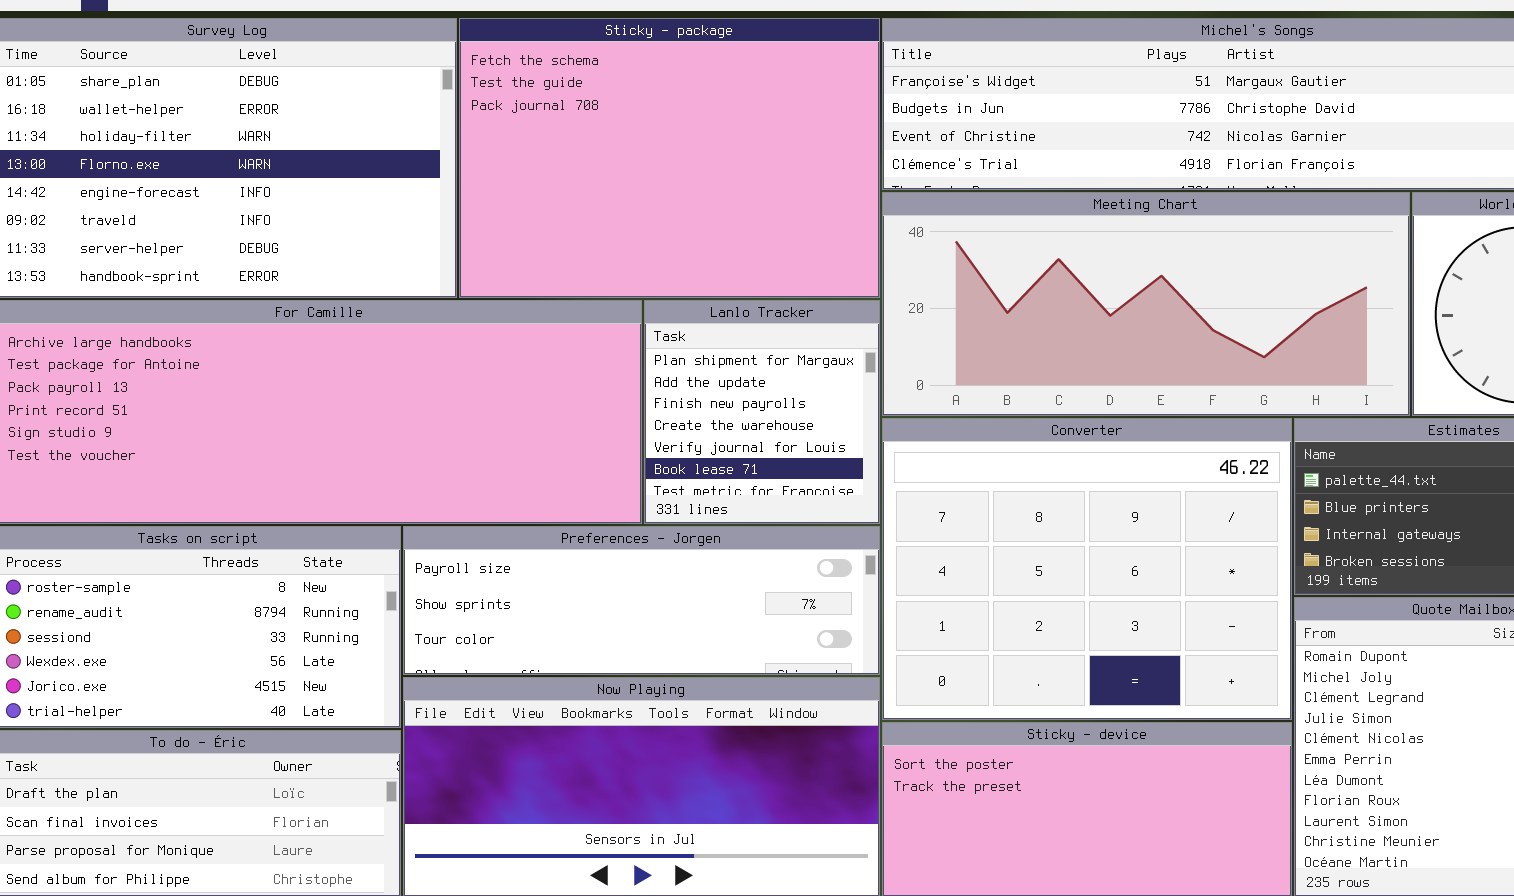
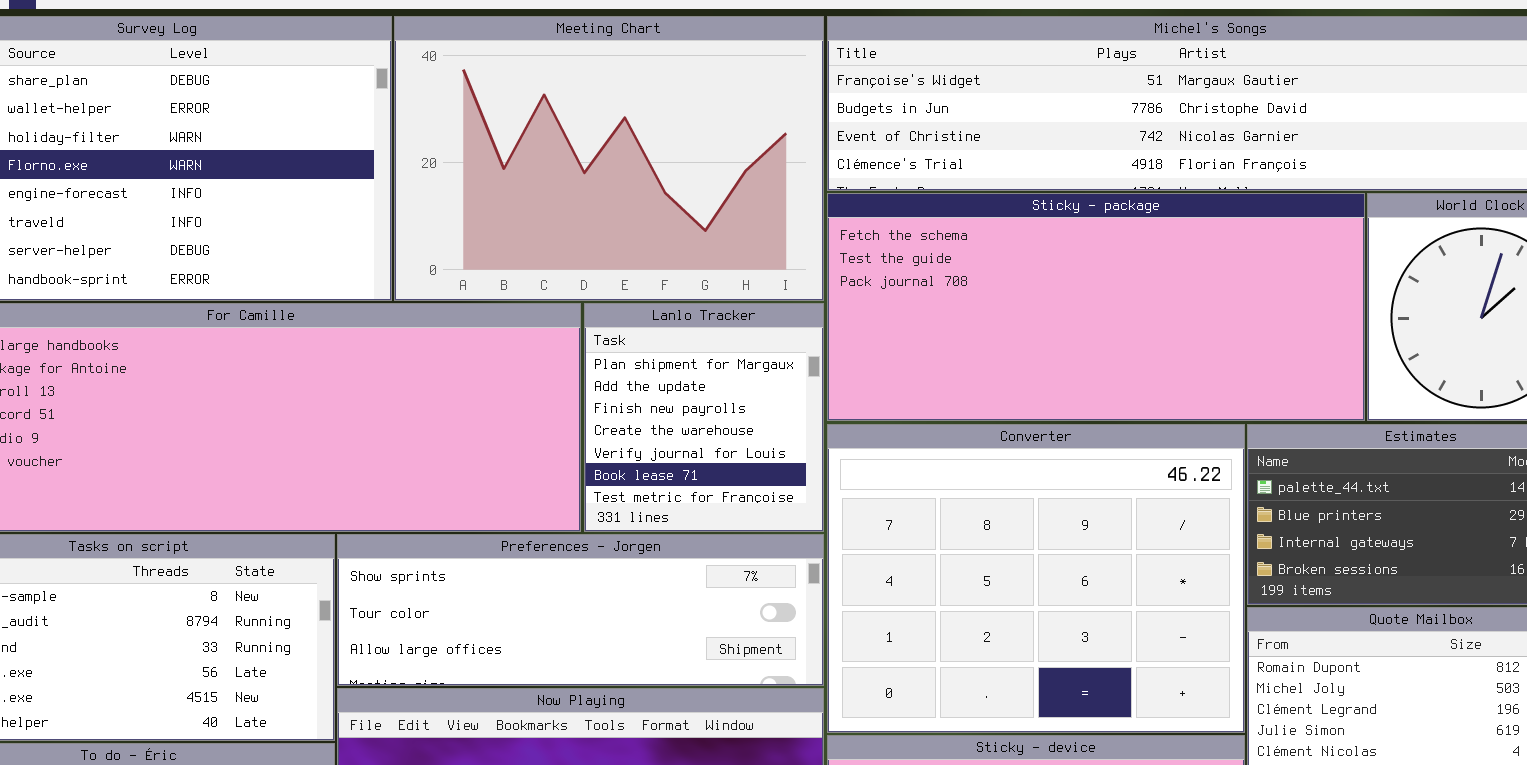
Sticky - package: [459,18,880,298] -> [827,193,1365,421], moved, resized
Meeting Chart: [882,192,1410,416] -> [394,16,824,301], moved, resized
Preferences - Jorgen: [403,526,880,675] -> [337,534,824,686], scrolled down 1 row

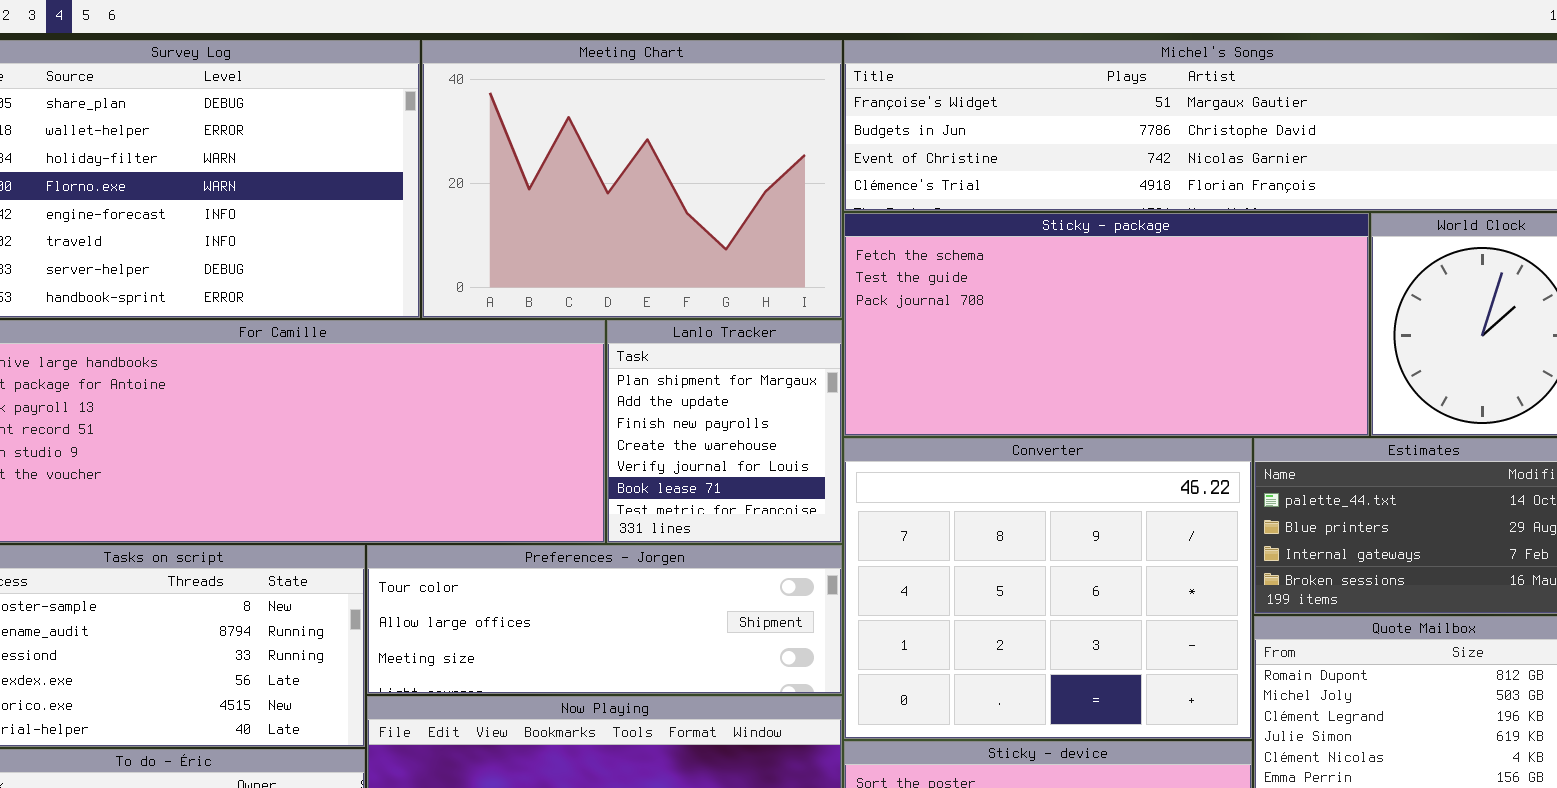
Preferences - Jorgen: [337,534,824,686] -> [367,545,842,694], scrolled down 1 row

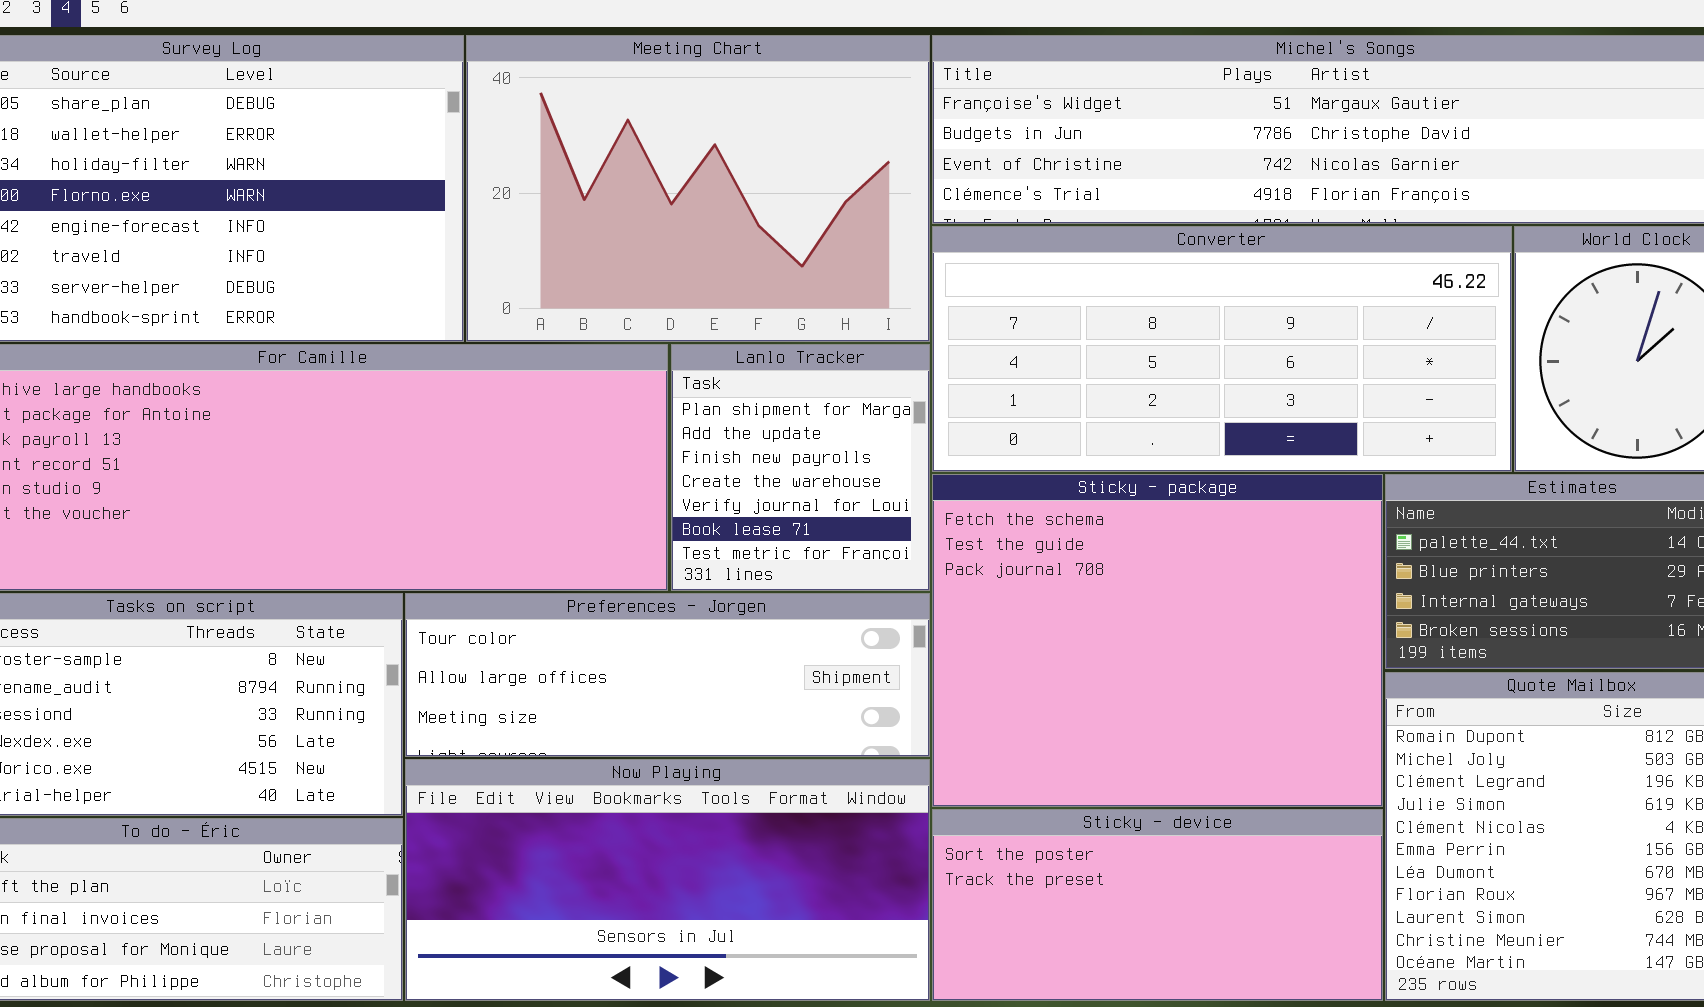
Sticky - package: [844,213,1369,436] -> [932,474,1383,807], moved, resized
Converter: [844,438,1252,739] -> [932,226,1512,472], moved, resized

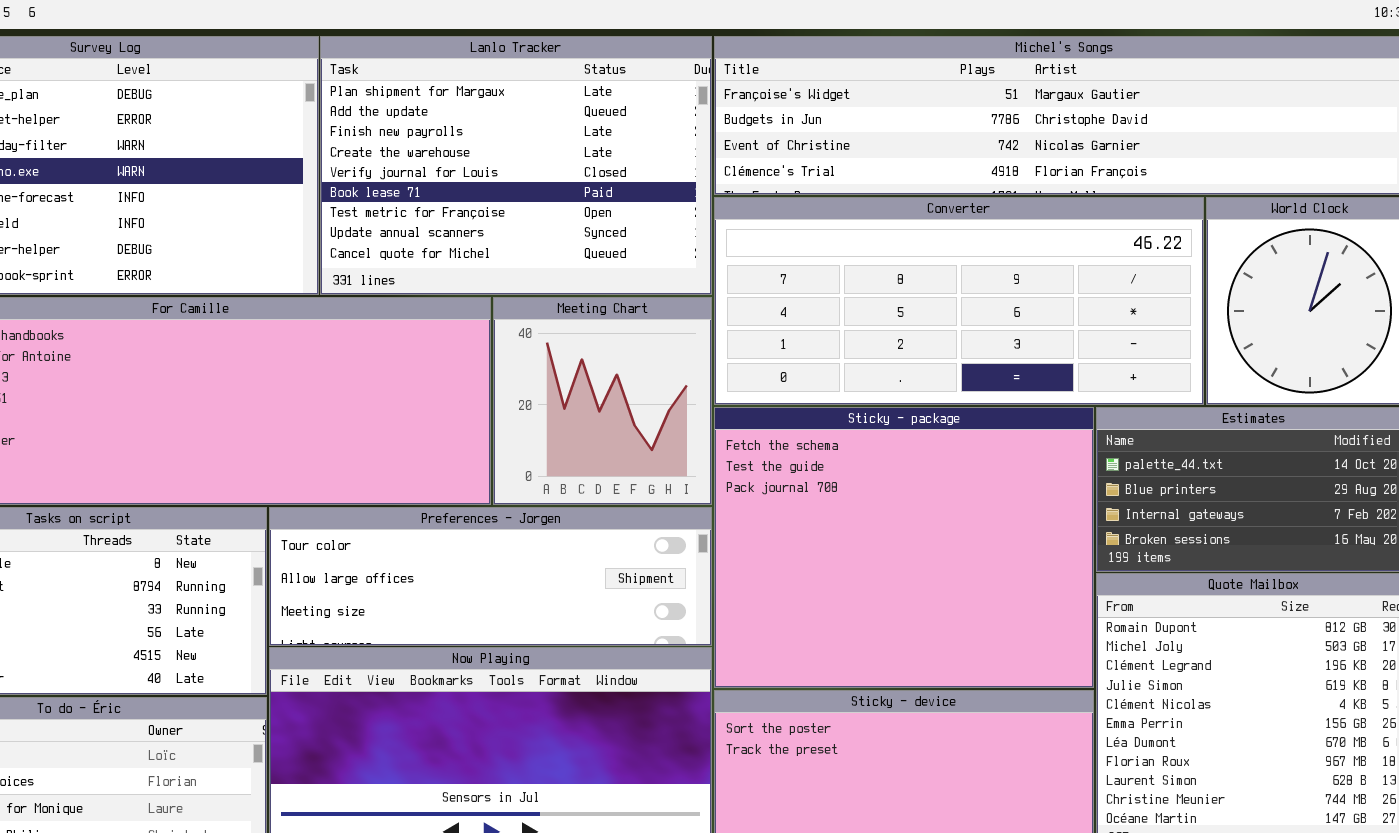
Meeting Chart: [466,35,930,342] -> [493,297,712,505], moved, resized
Lanlo Tracker: [671,344,930,591] -> [320,36,712,295], moved, resized

